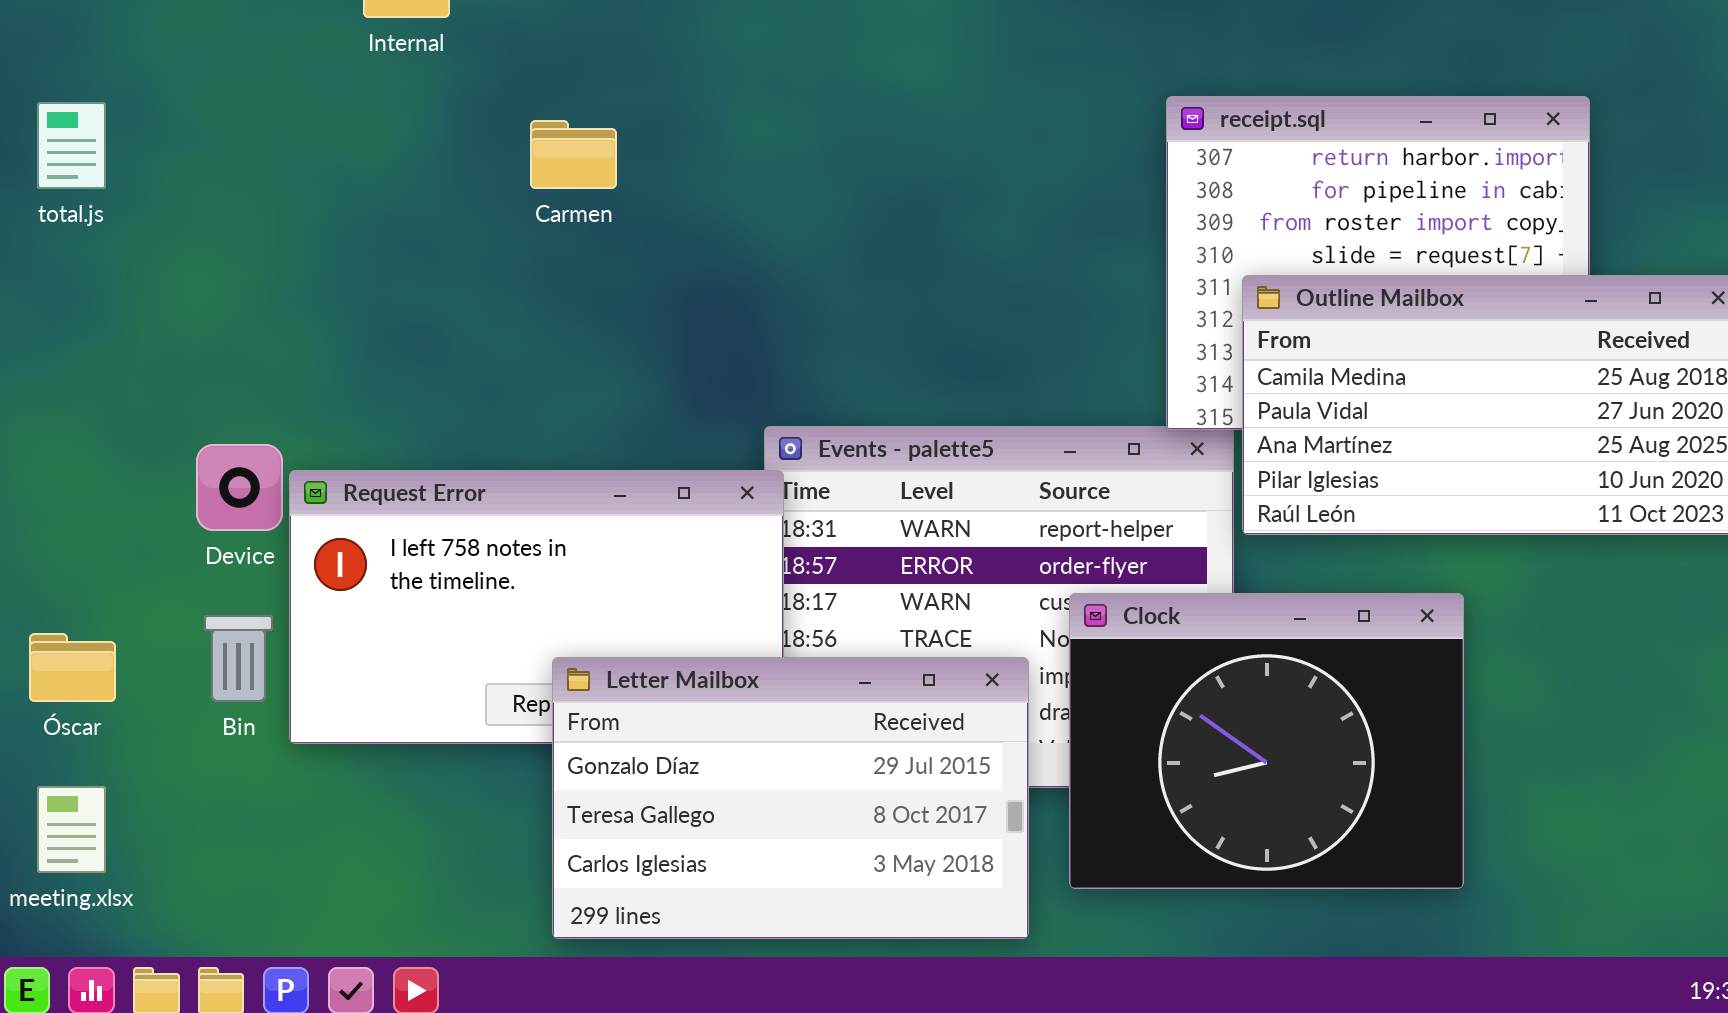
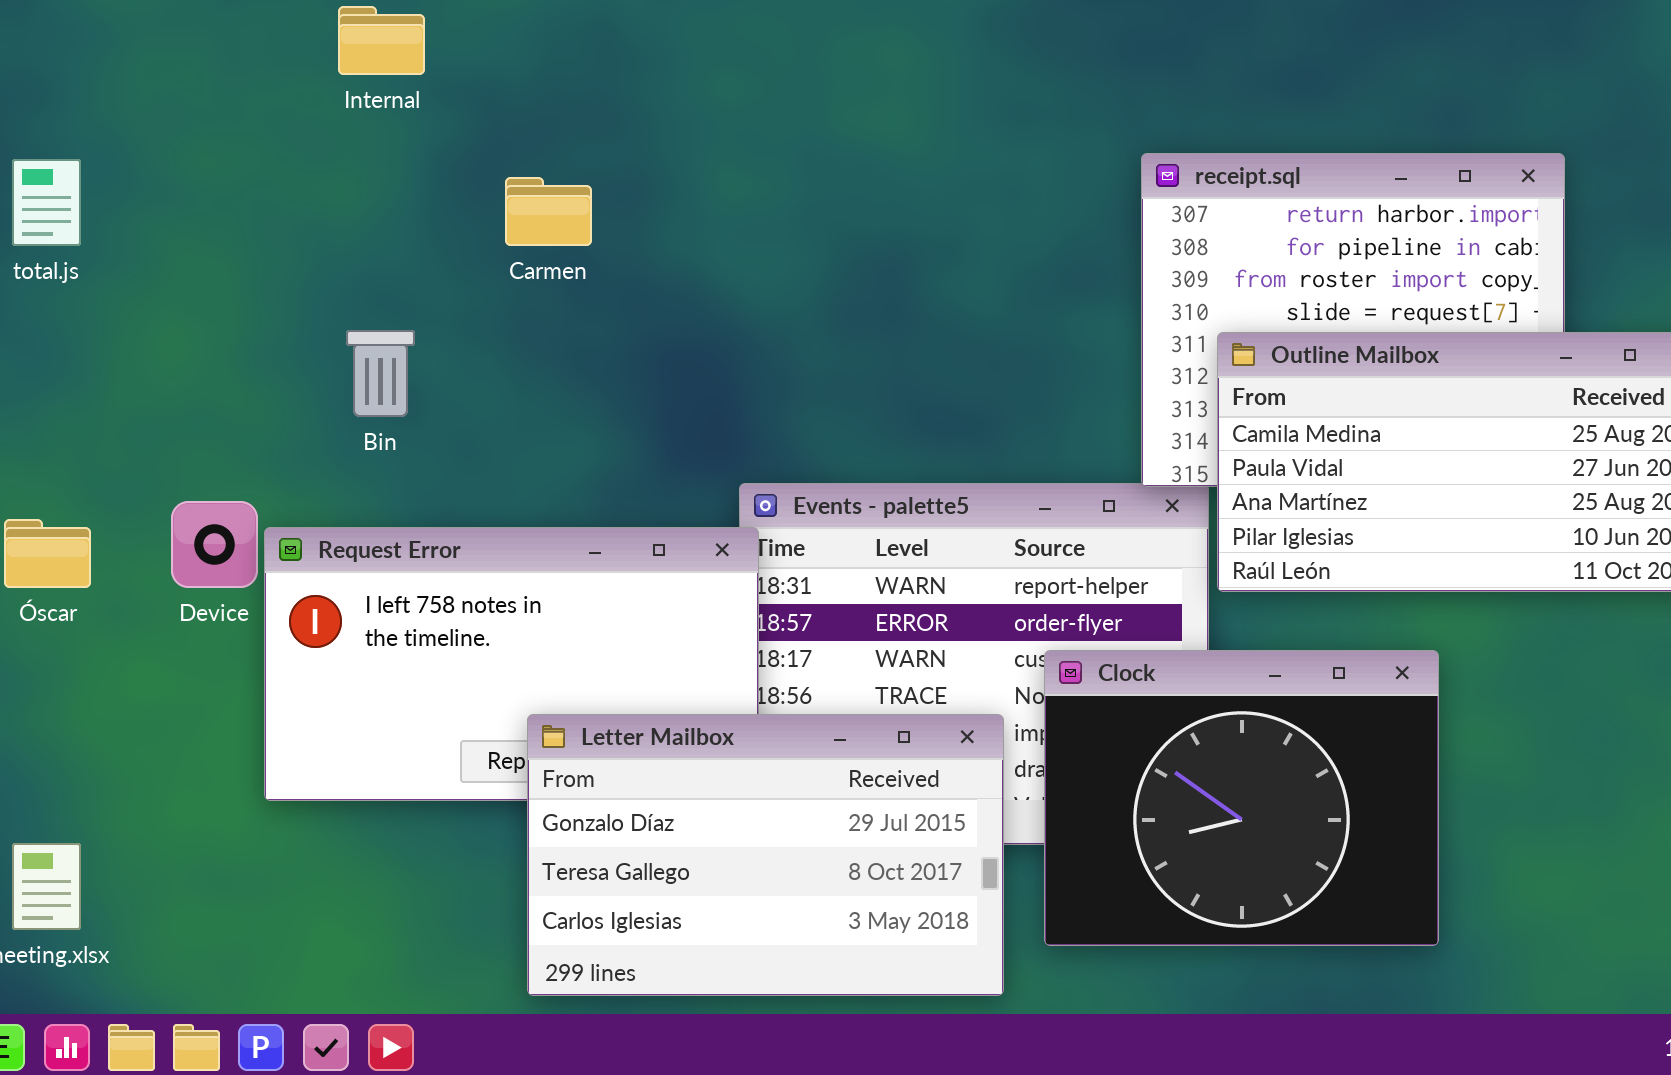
Bin: [204,615,273,702] -> [346,330,415,417], moved
Óscar: [29,633,116,702] -> [4,519,91,588], moved

